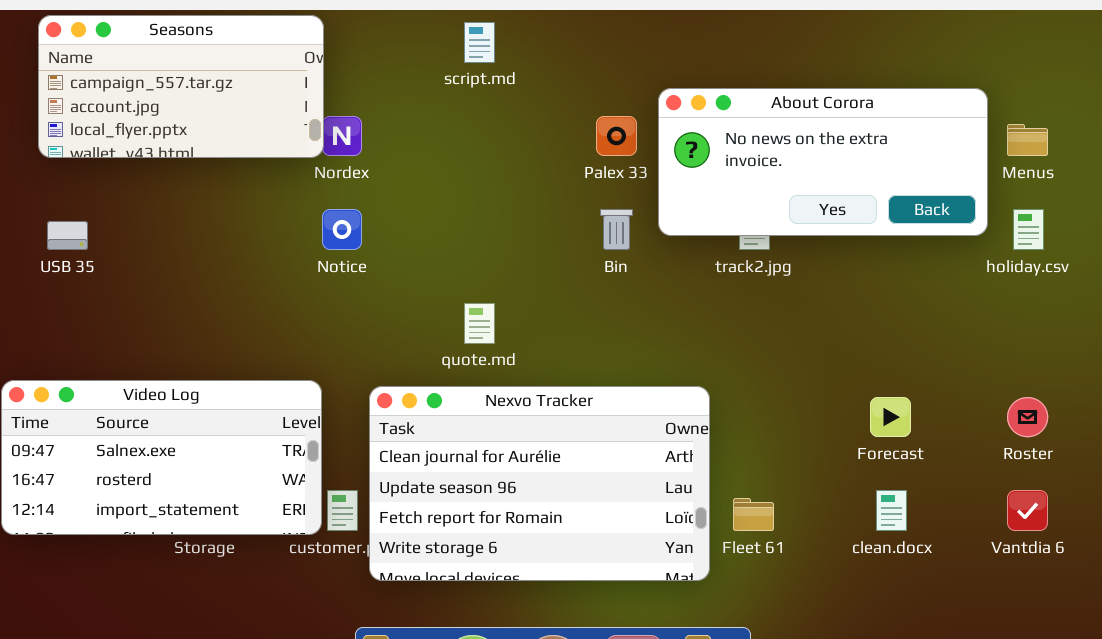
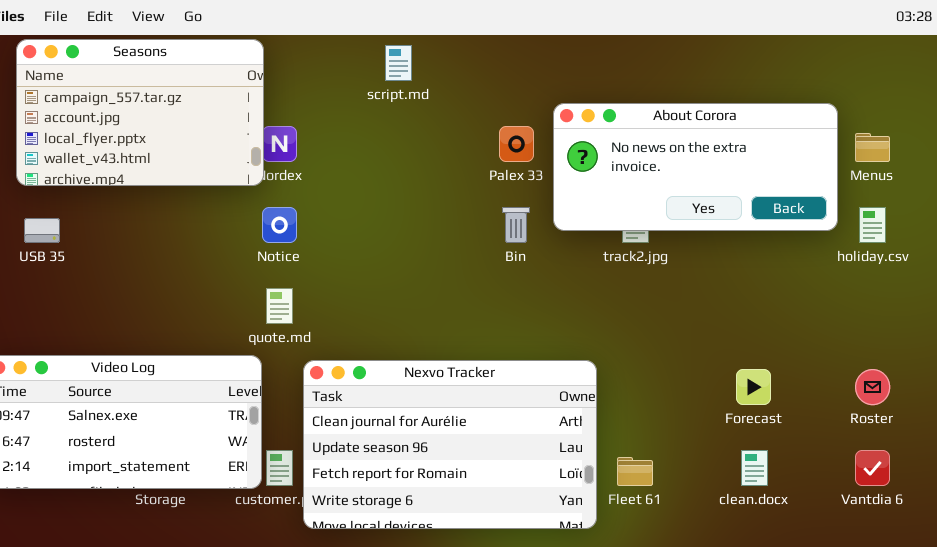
Seasons: [38,15,324,158] -> [16,39,264,186], resized
quote.md: [464,303,495,344] -> [266,288,293,324], moved

